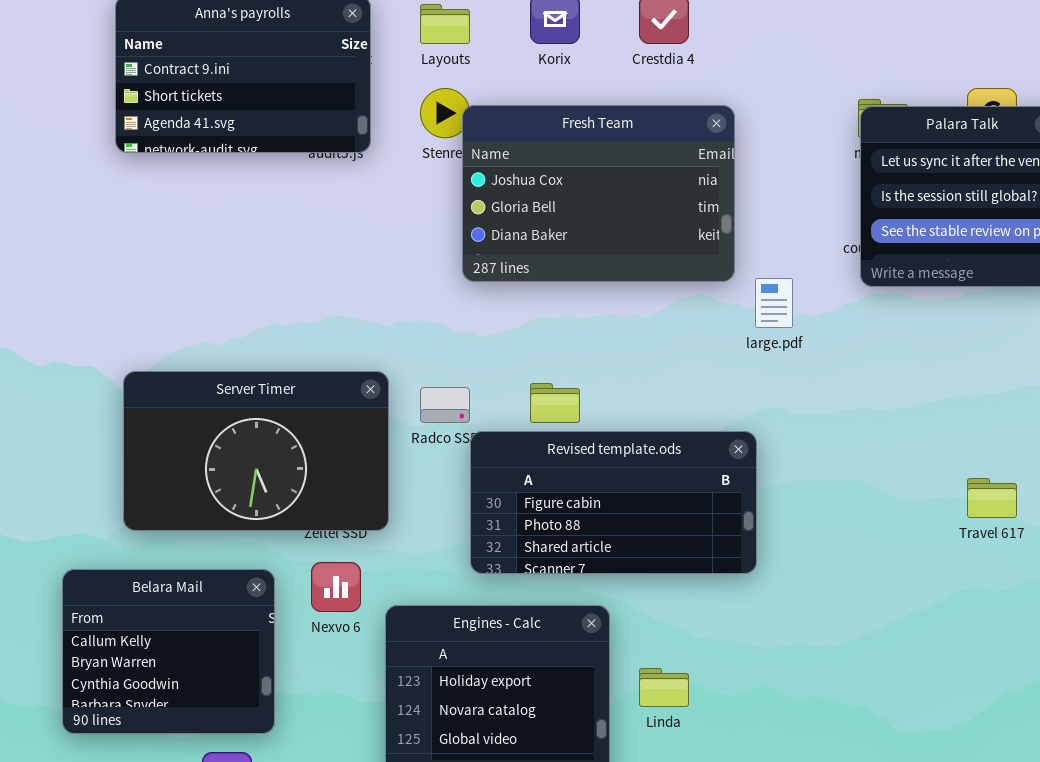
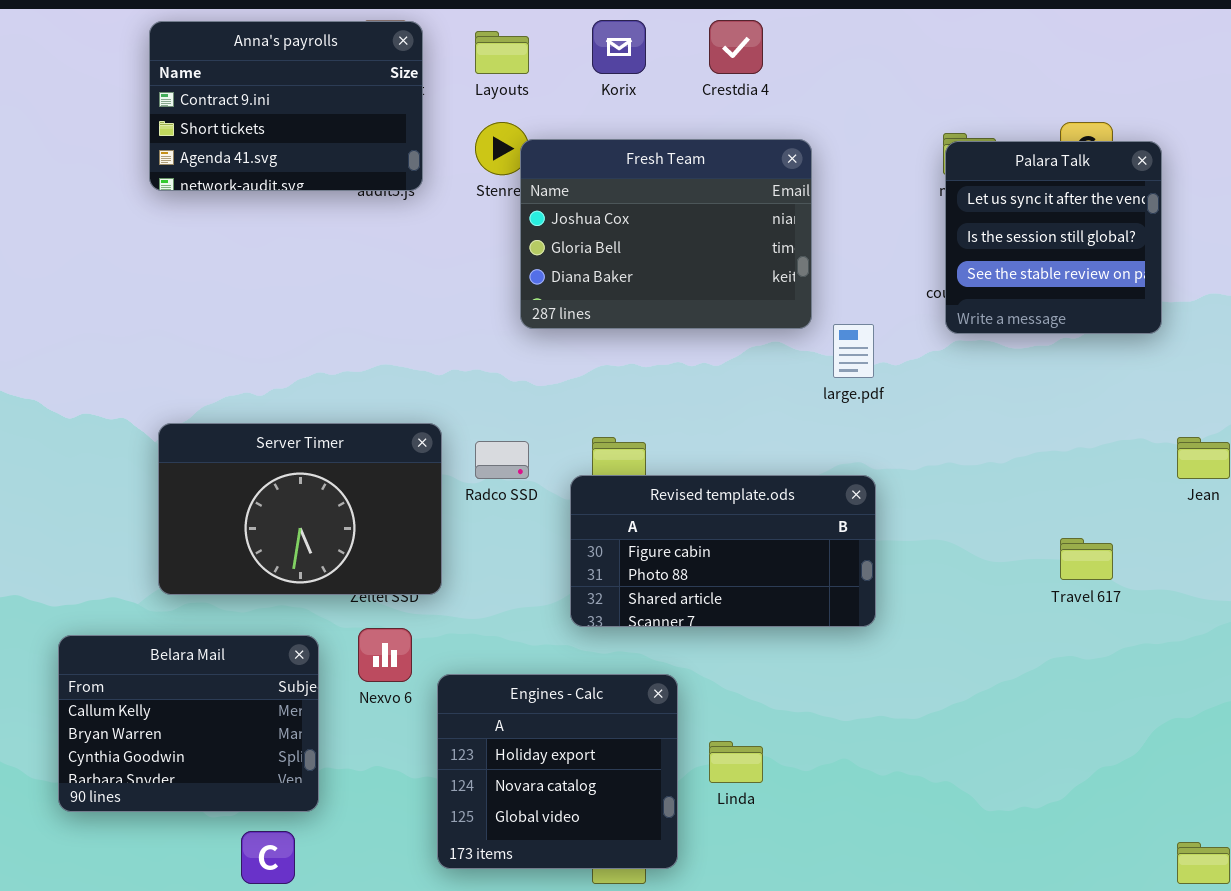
Revised template.ods: [470,431,757,574] -> [570,475,876,627], moved
Belara Mail: [62,569,275,734] -> [58,635,319,812], resized

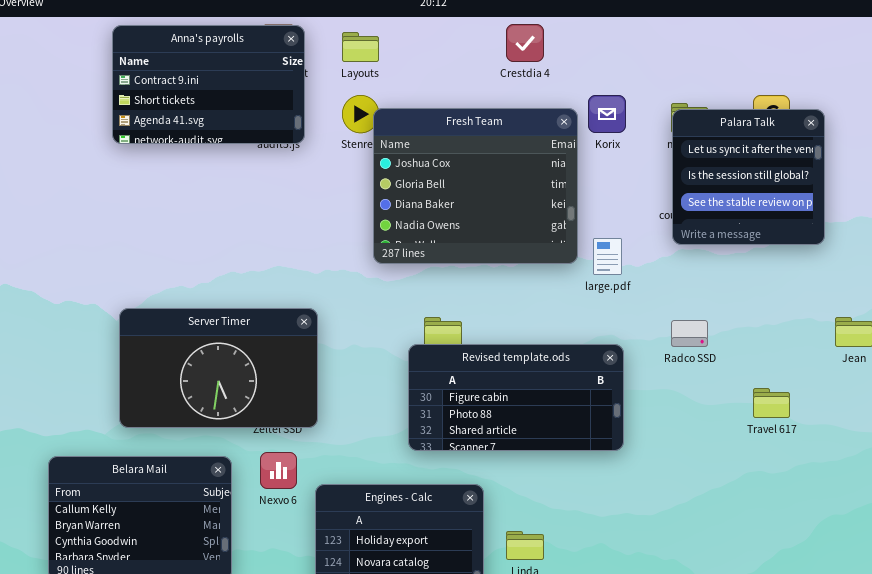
Korix: [592,20,646,74] -> [588,95,626,133], moved
Fresh Team: [520,139,812,329] -> [373,108,578,264], resized
Radco SSD: [475,441,529,479] -> [671,320,708,347], moved

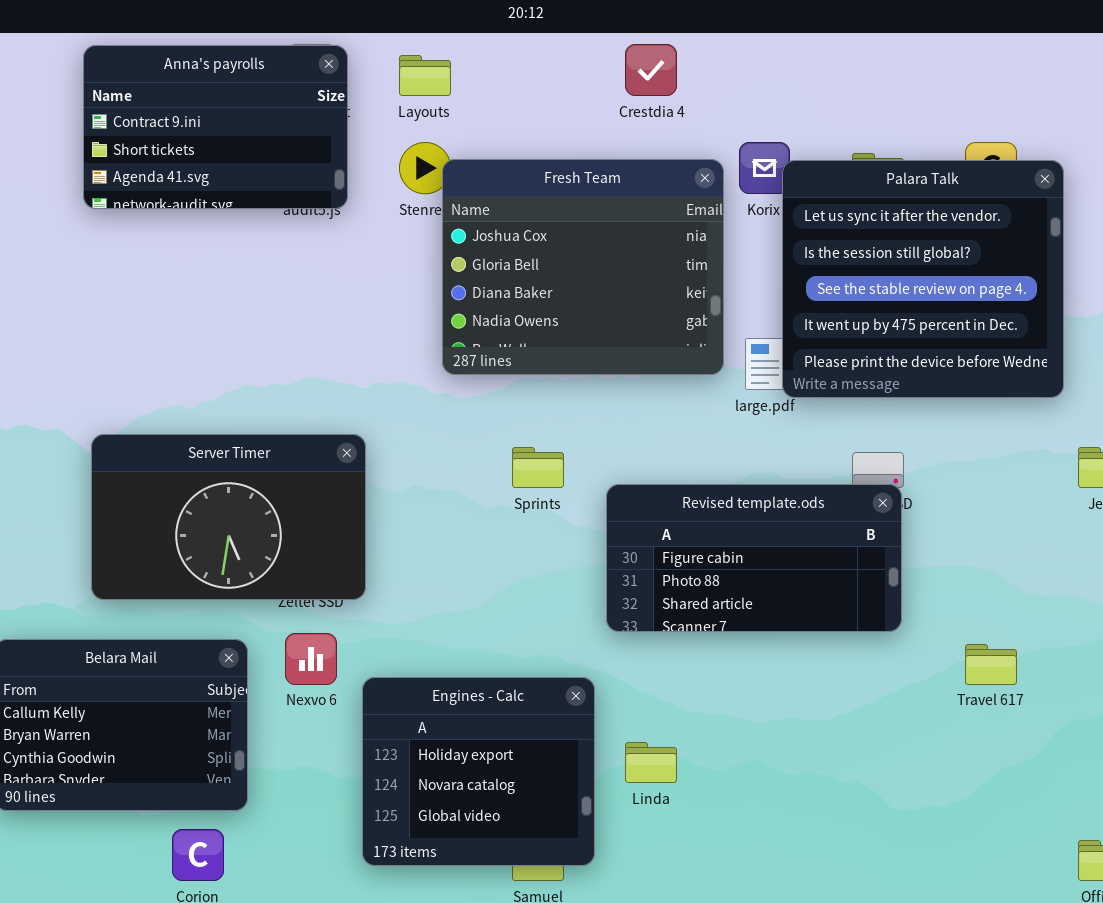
Palara Talk: [672,109,825,245] -> [782,160,1064,398], resized
Revised template.ods: [408,344,624,451] -> [606,484,902,632], moved
Travel 617: [753,388,790,418] -> [965,644,1017,685], moved

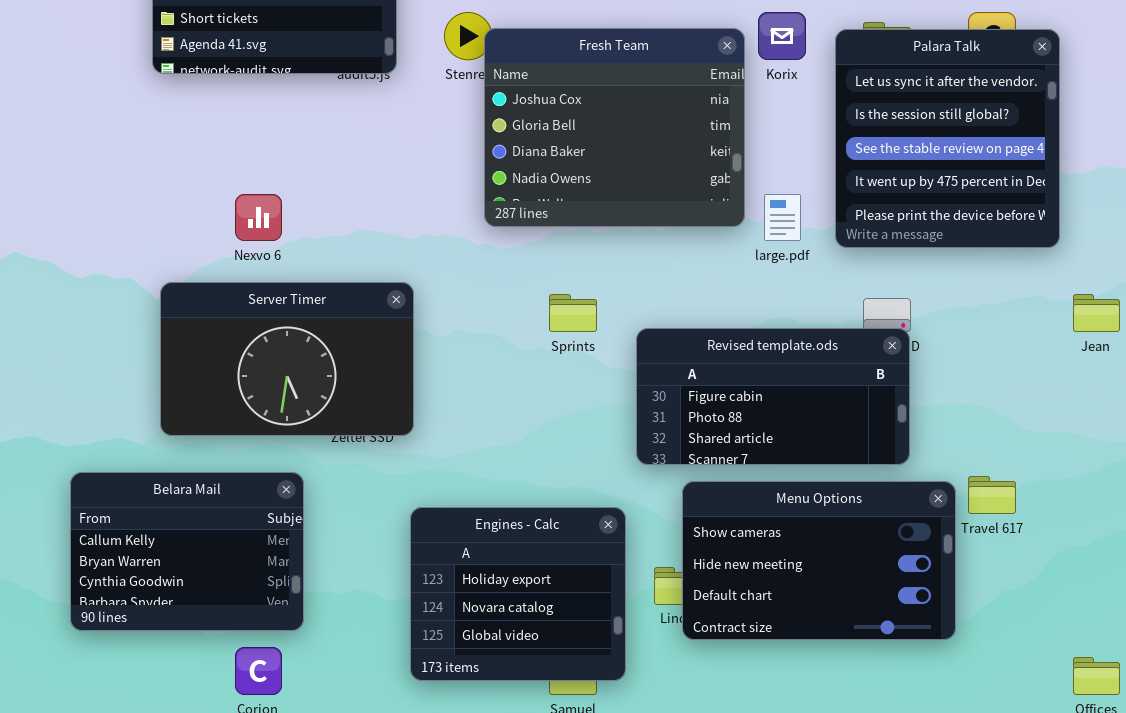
Palara Talk: [782,160,1064,398] -> [835,29,1060,248], resized
Nexvo 6: [285,633,337,685] -> [235,194,282,241], moved
Menu Options: none -> [682,481,956,640], opened

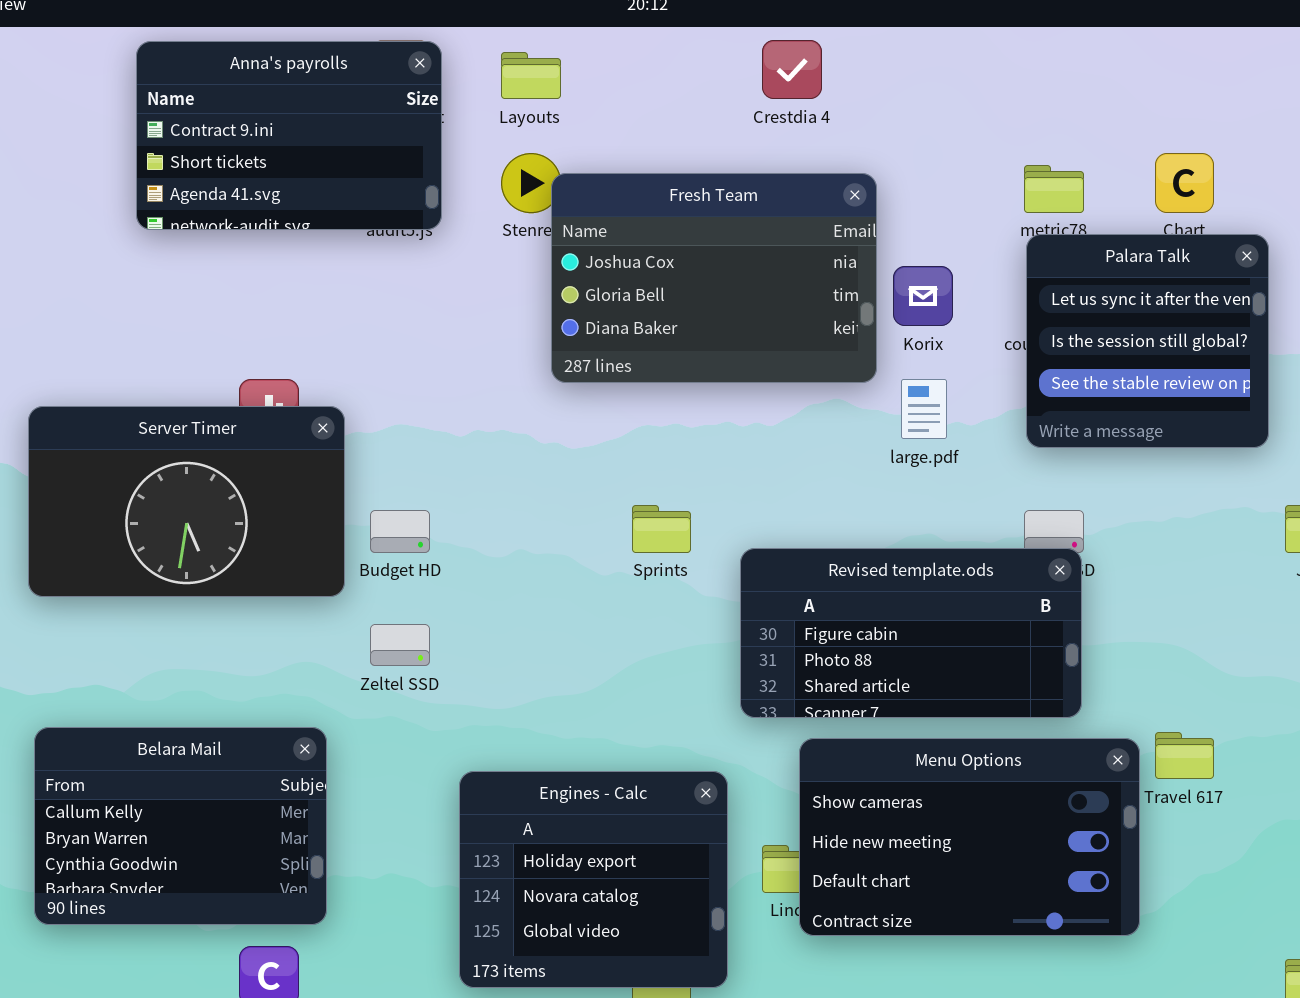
Korix: [758,12,806,60] -> [893,266,953,326], moved
Fresh Team: [484,28,745,227] -> [551,173,877,383], resized
Palara Talk: [835,29,1060,248] -> [1026,234,1269,448], resized
Server Timer: [160,282,414,436] -> [28,406,345,597], moved

